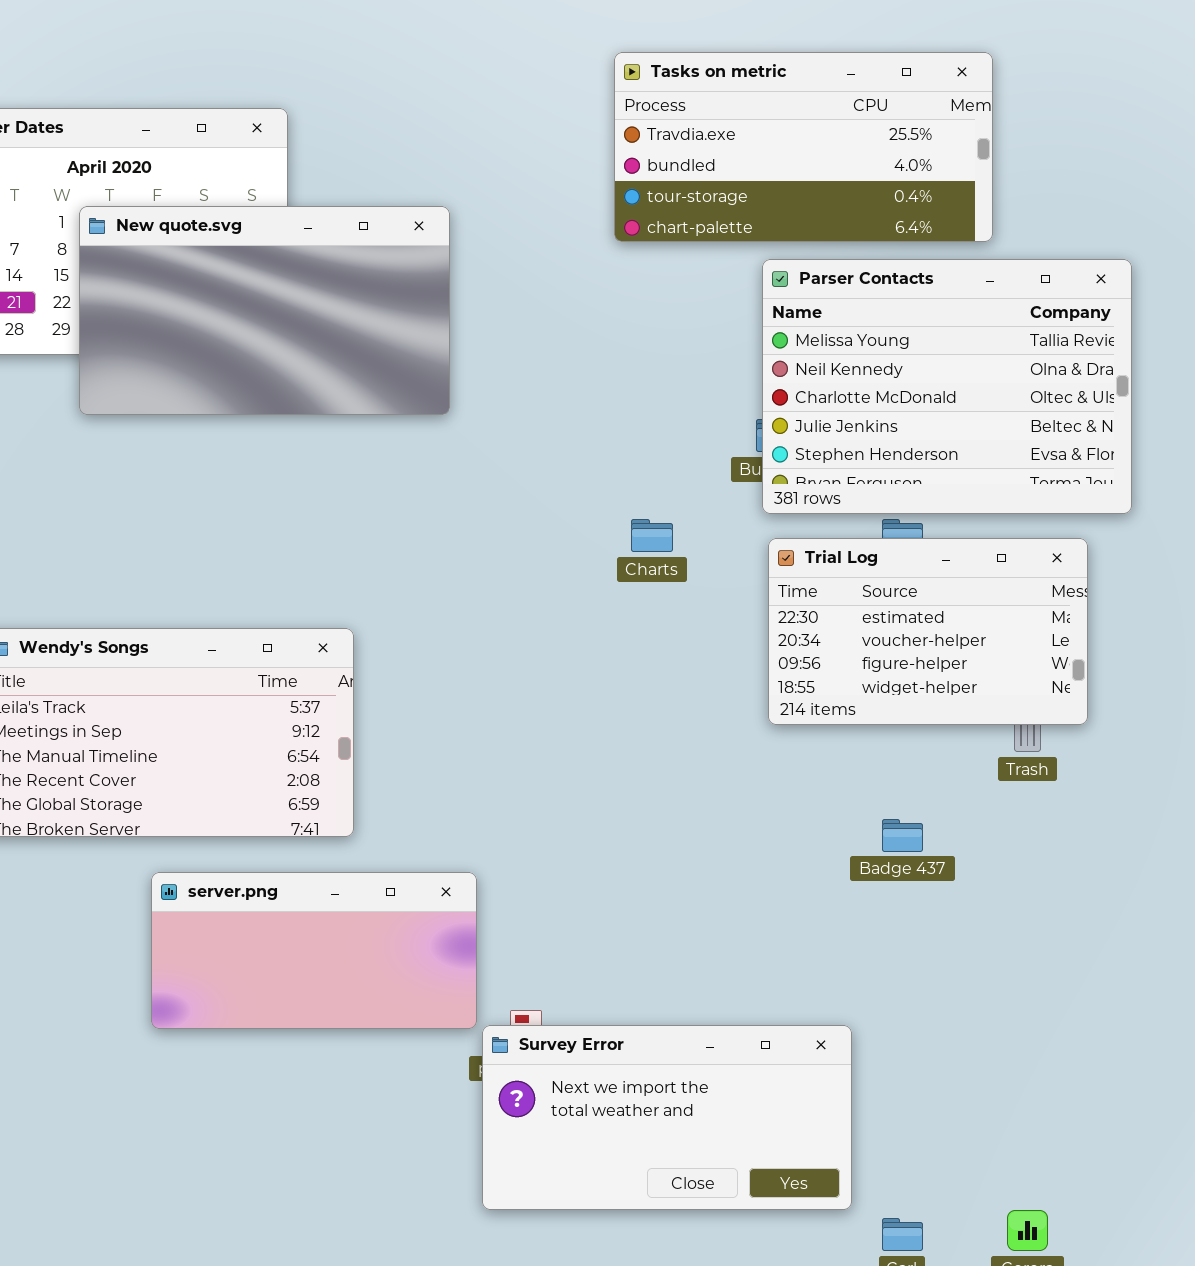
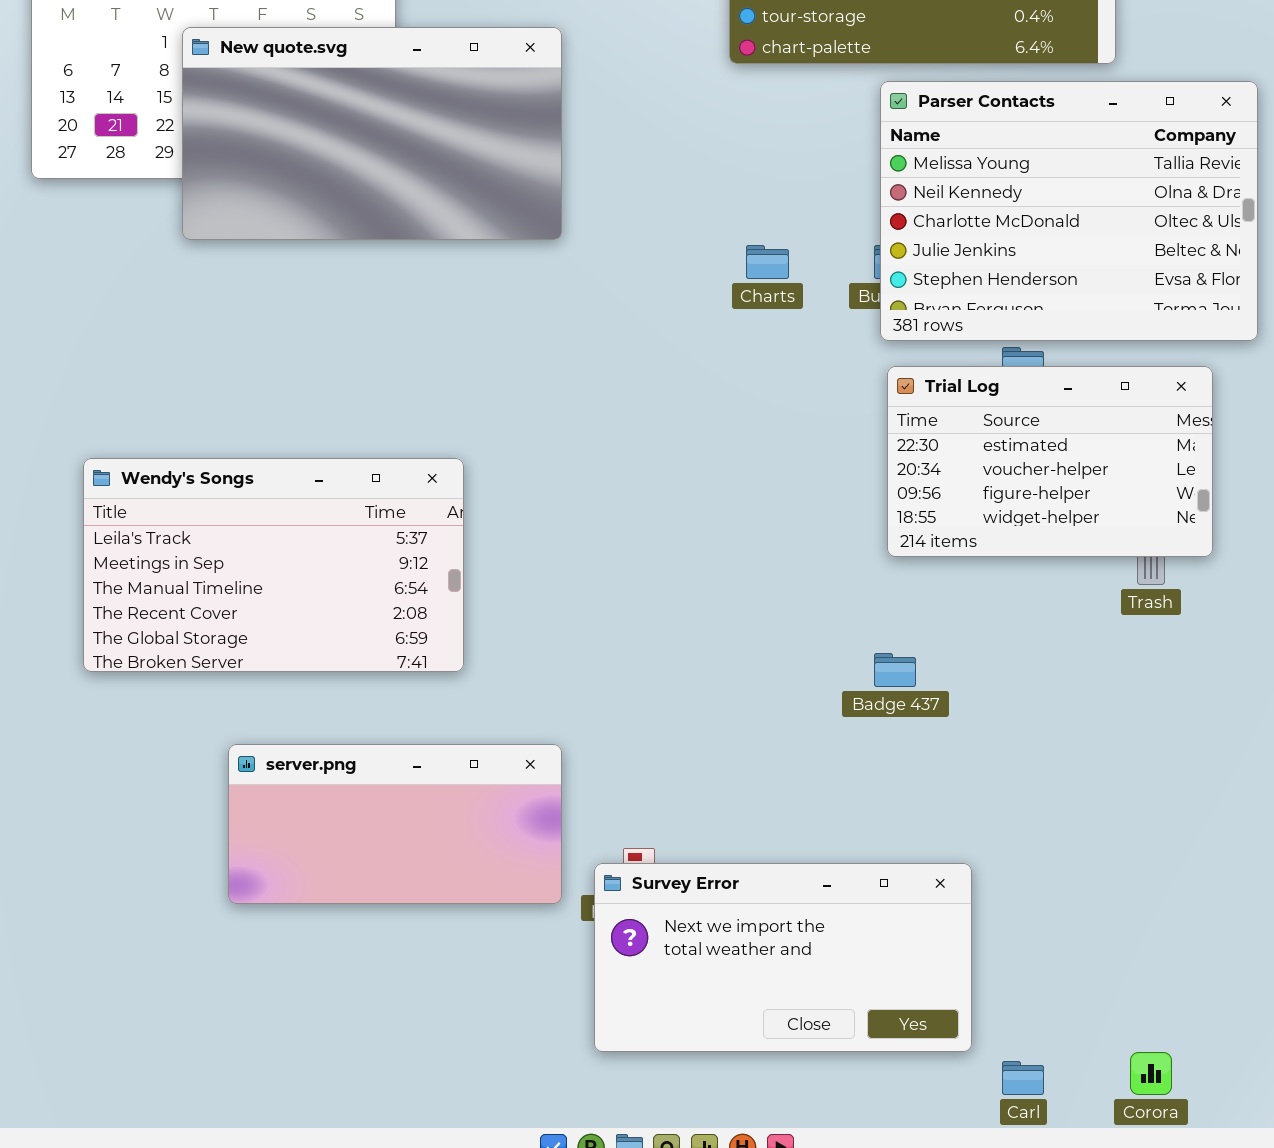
Charts: [631,519,673,552] -> [746,245,789,279], moved
Badge 437: [882,819,923,852] -> [874,653,916,687], moved
server.png: [151,872,477,1029] -> [228,744,562,904], moved

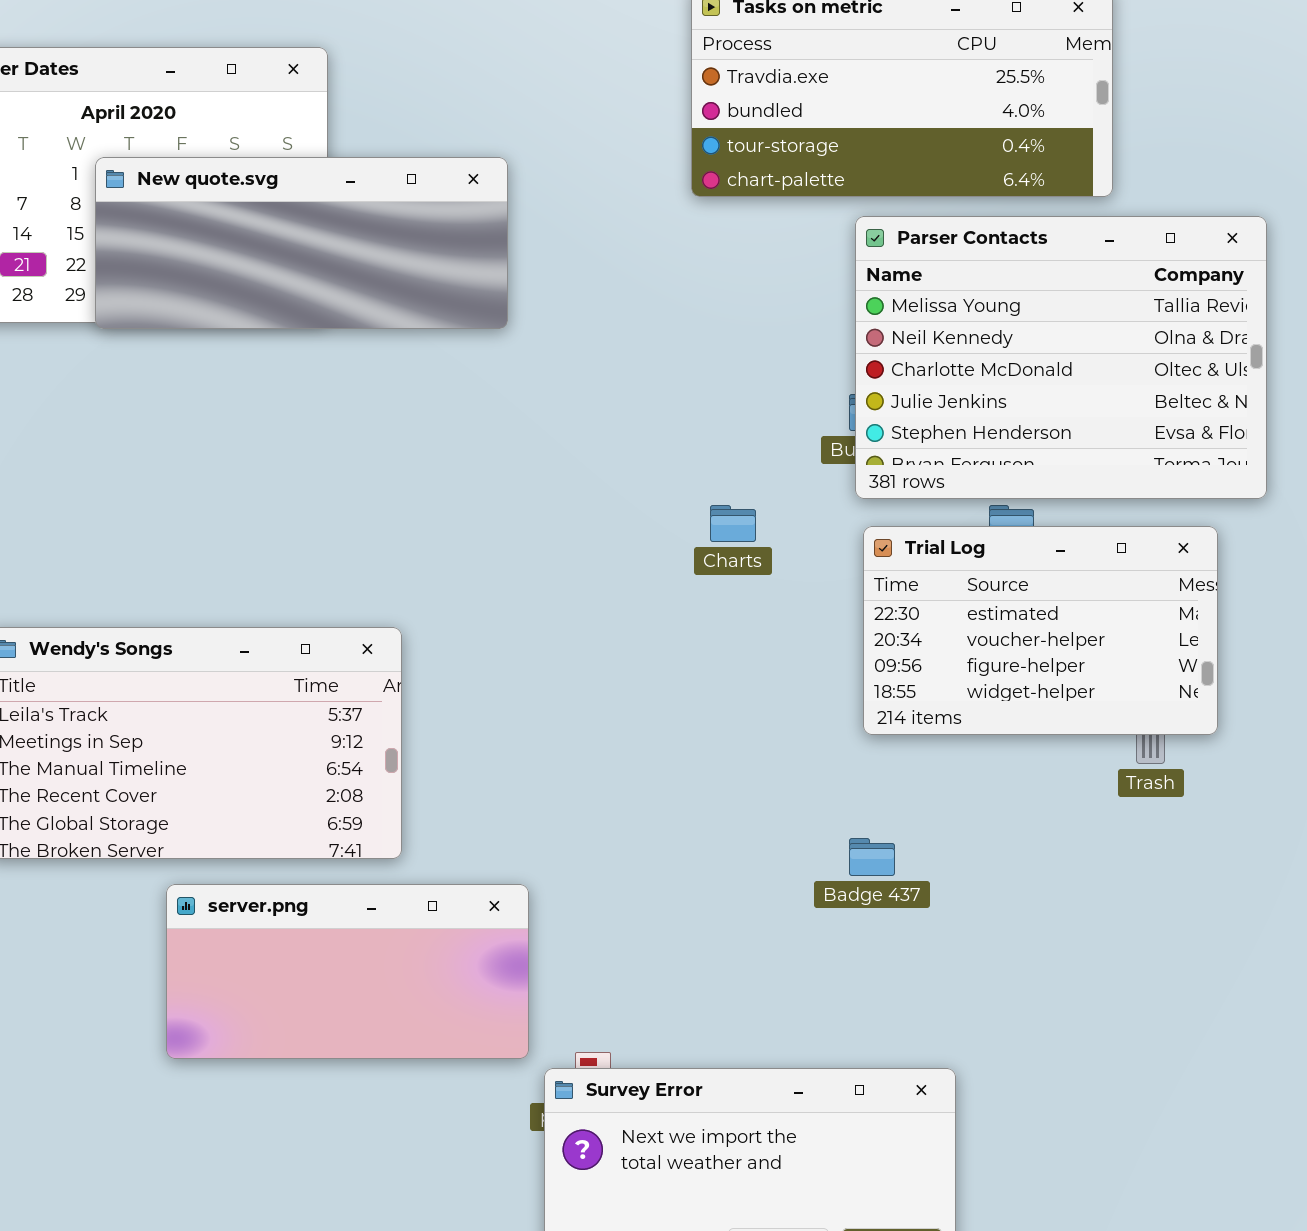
New quote.svg: [182,27,562,240] -> [95,157,508,329], resized
Charts: [746,245,789,279] -> [710,505,756,542], moved
server.png: [228,744,562,904] -> [166,884,529,1059], moved

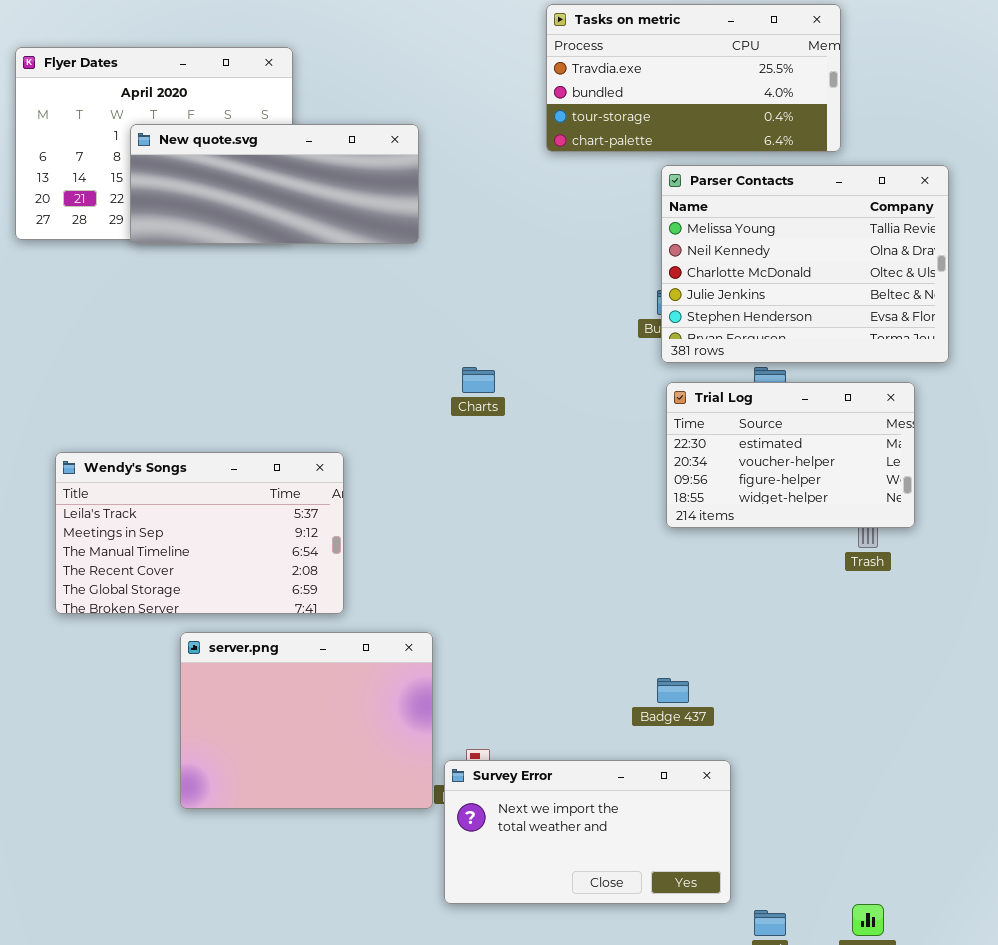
Charts: [710,505,756,542] -> [462,367,495,393], moved
Badge 437: [849,838,895,876] -> [657,678,689,703], moved
server.png: [166,884,529,1059] -> [180,632,433,809], resized

